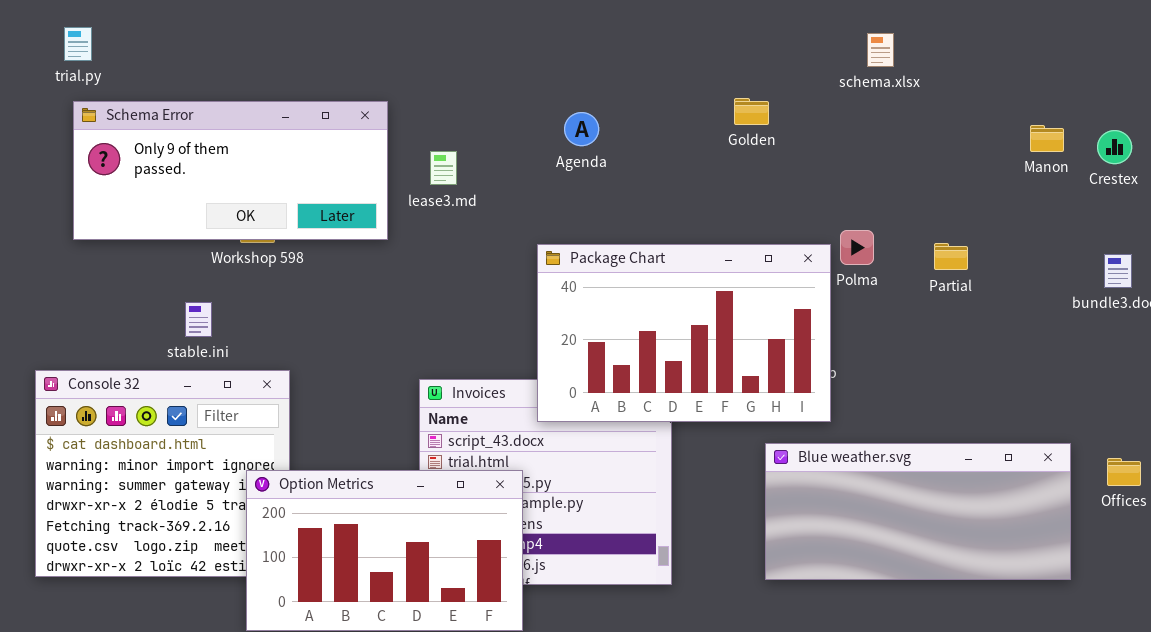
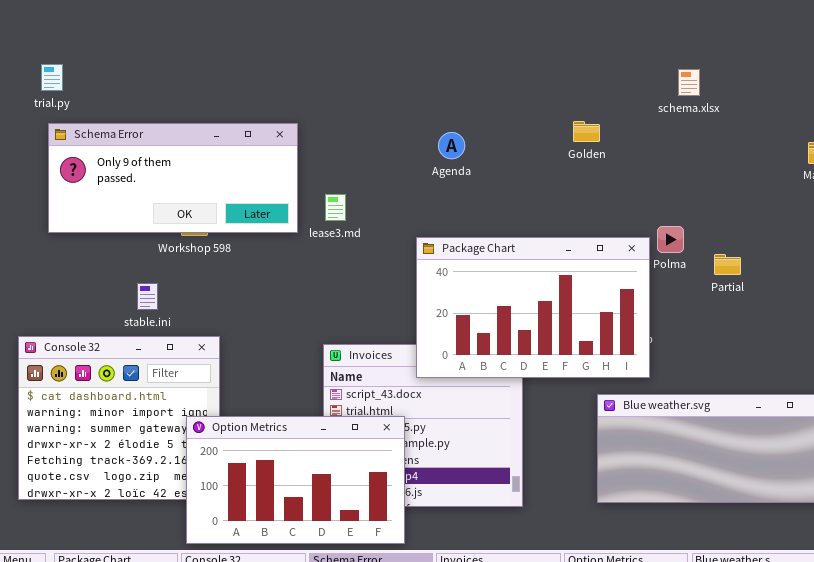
lease3.md: [430,151,457,185] -> [325,194,346,221], moved
Partial: [934,243,968,270] -> [714,254,741,275], moved

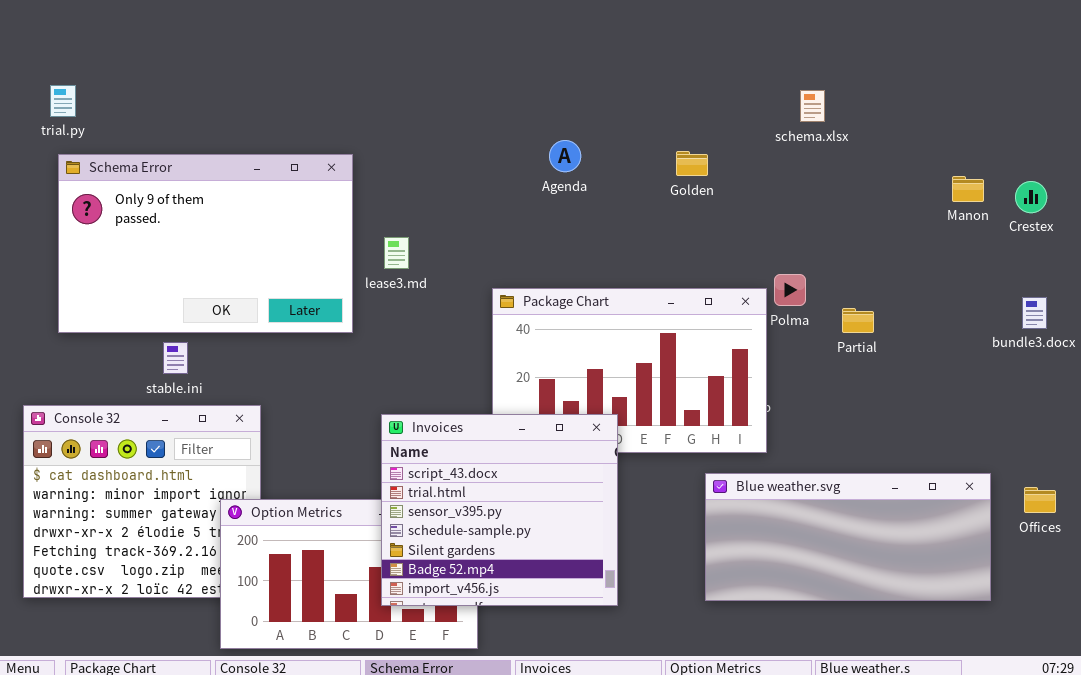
Schema Error: [48,123,298,233] -> [58,154,353,333], resized
Agenda: [438,132,465,159] -> [549,140,581,172], moved
Invoices: [323,344,523,507] -> [381,414,618,606], raised

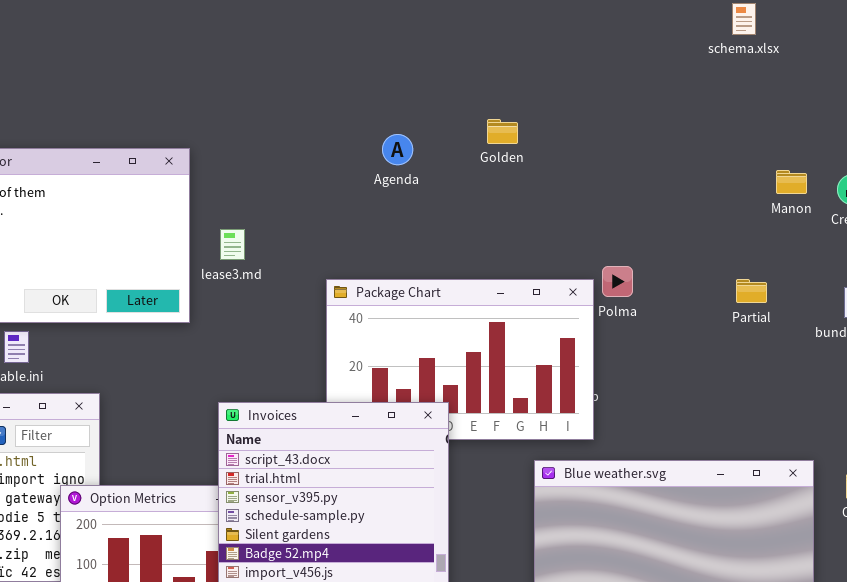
schema.xlsx: [800,90,825,122] -> [732,3,756,35], moved
Golden: [676,151,708,176] -> [487,119,518,144], moved
Partial: [842,308,874,333] -> [736,279,767,303], moved

